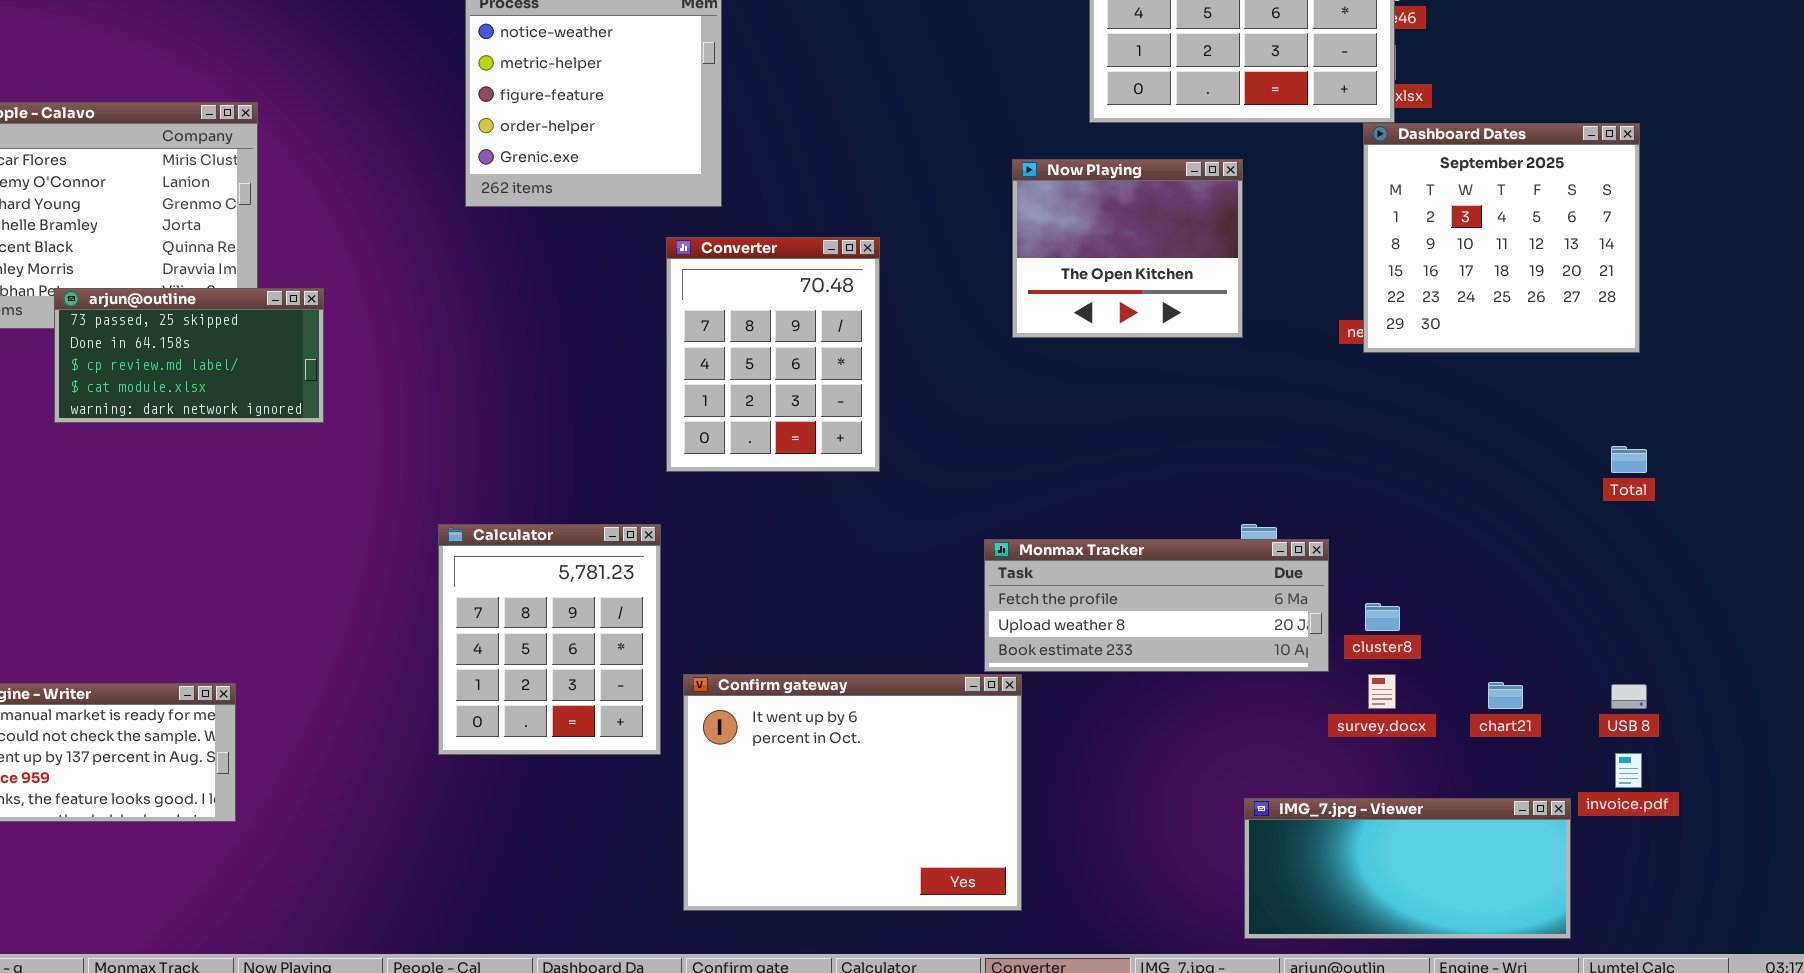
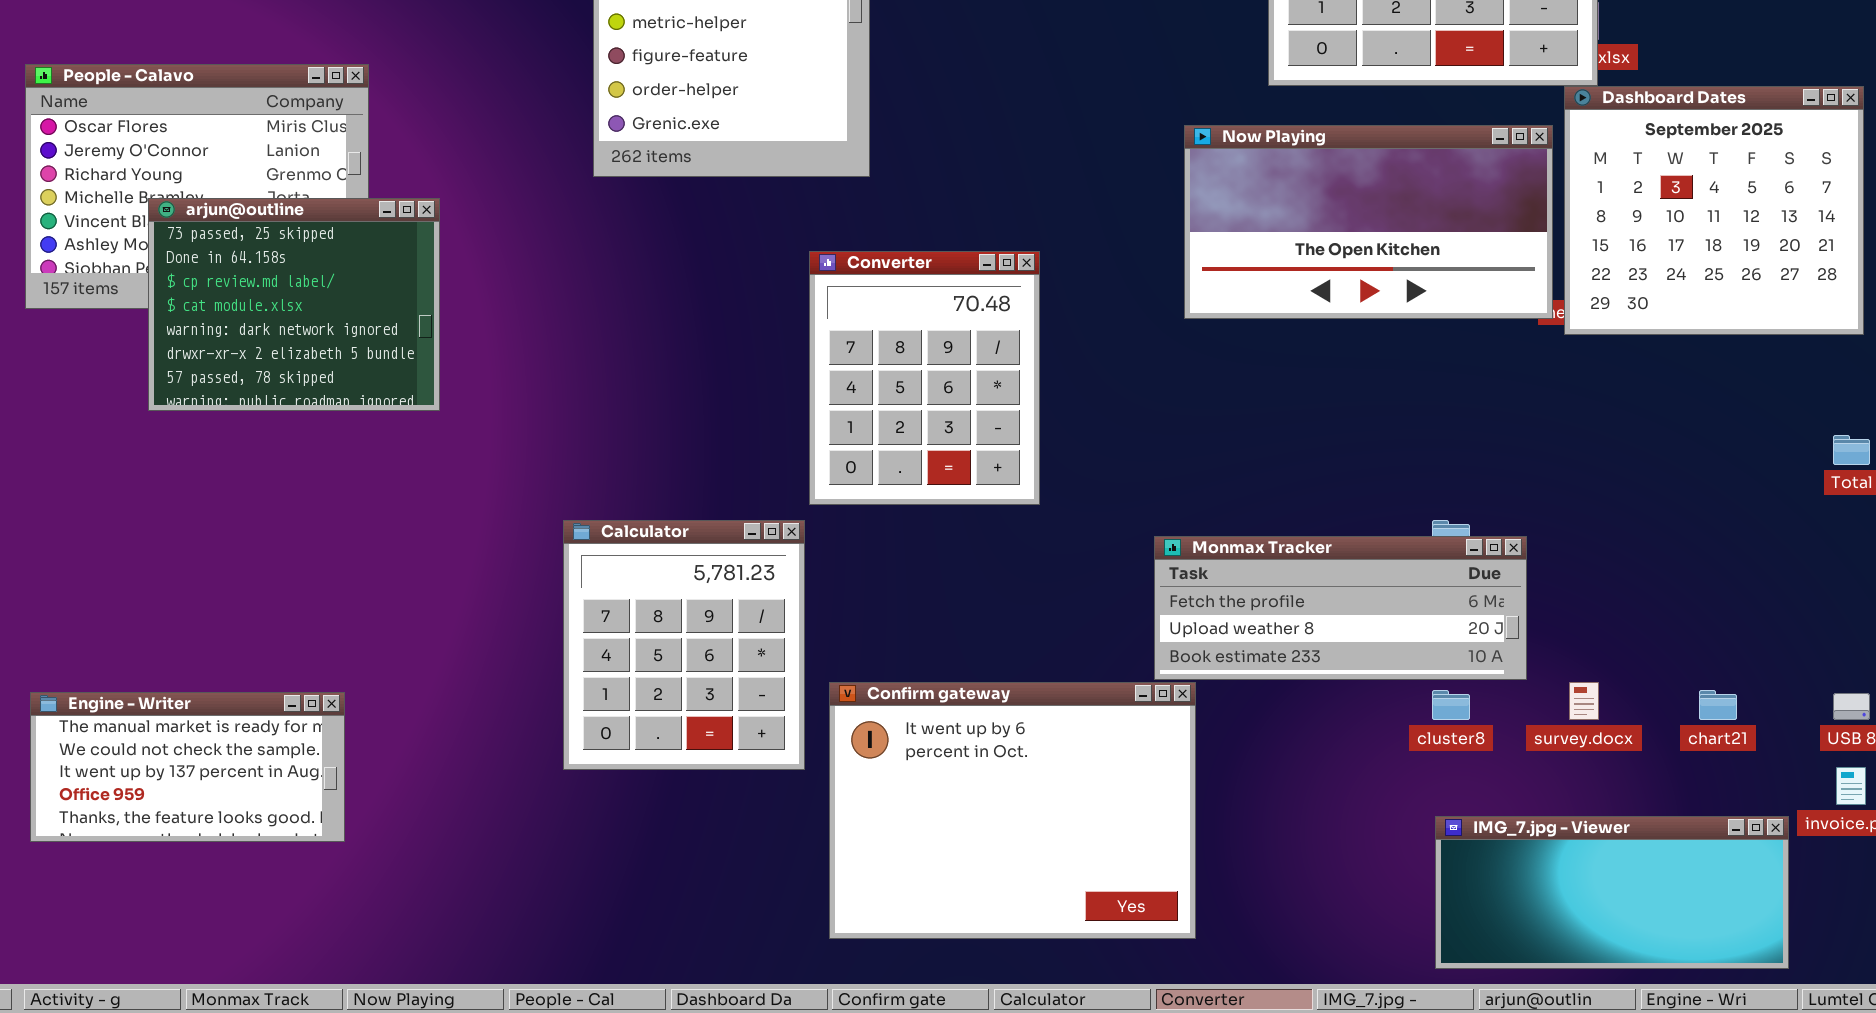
Now Playing: [1012,159,1243,338] -> [1184,125,1553,319], resized
Converter: [666,237,880,472] -> [809,251,1040,505], moved
arjun@outline: [54,288,324,423] -> [148,198,440,411], resized
cluster8: [1365,603,1400,631] -> [1432,690,1470,720], moved

